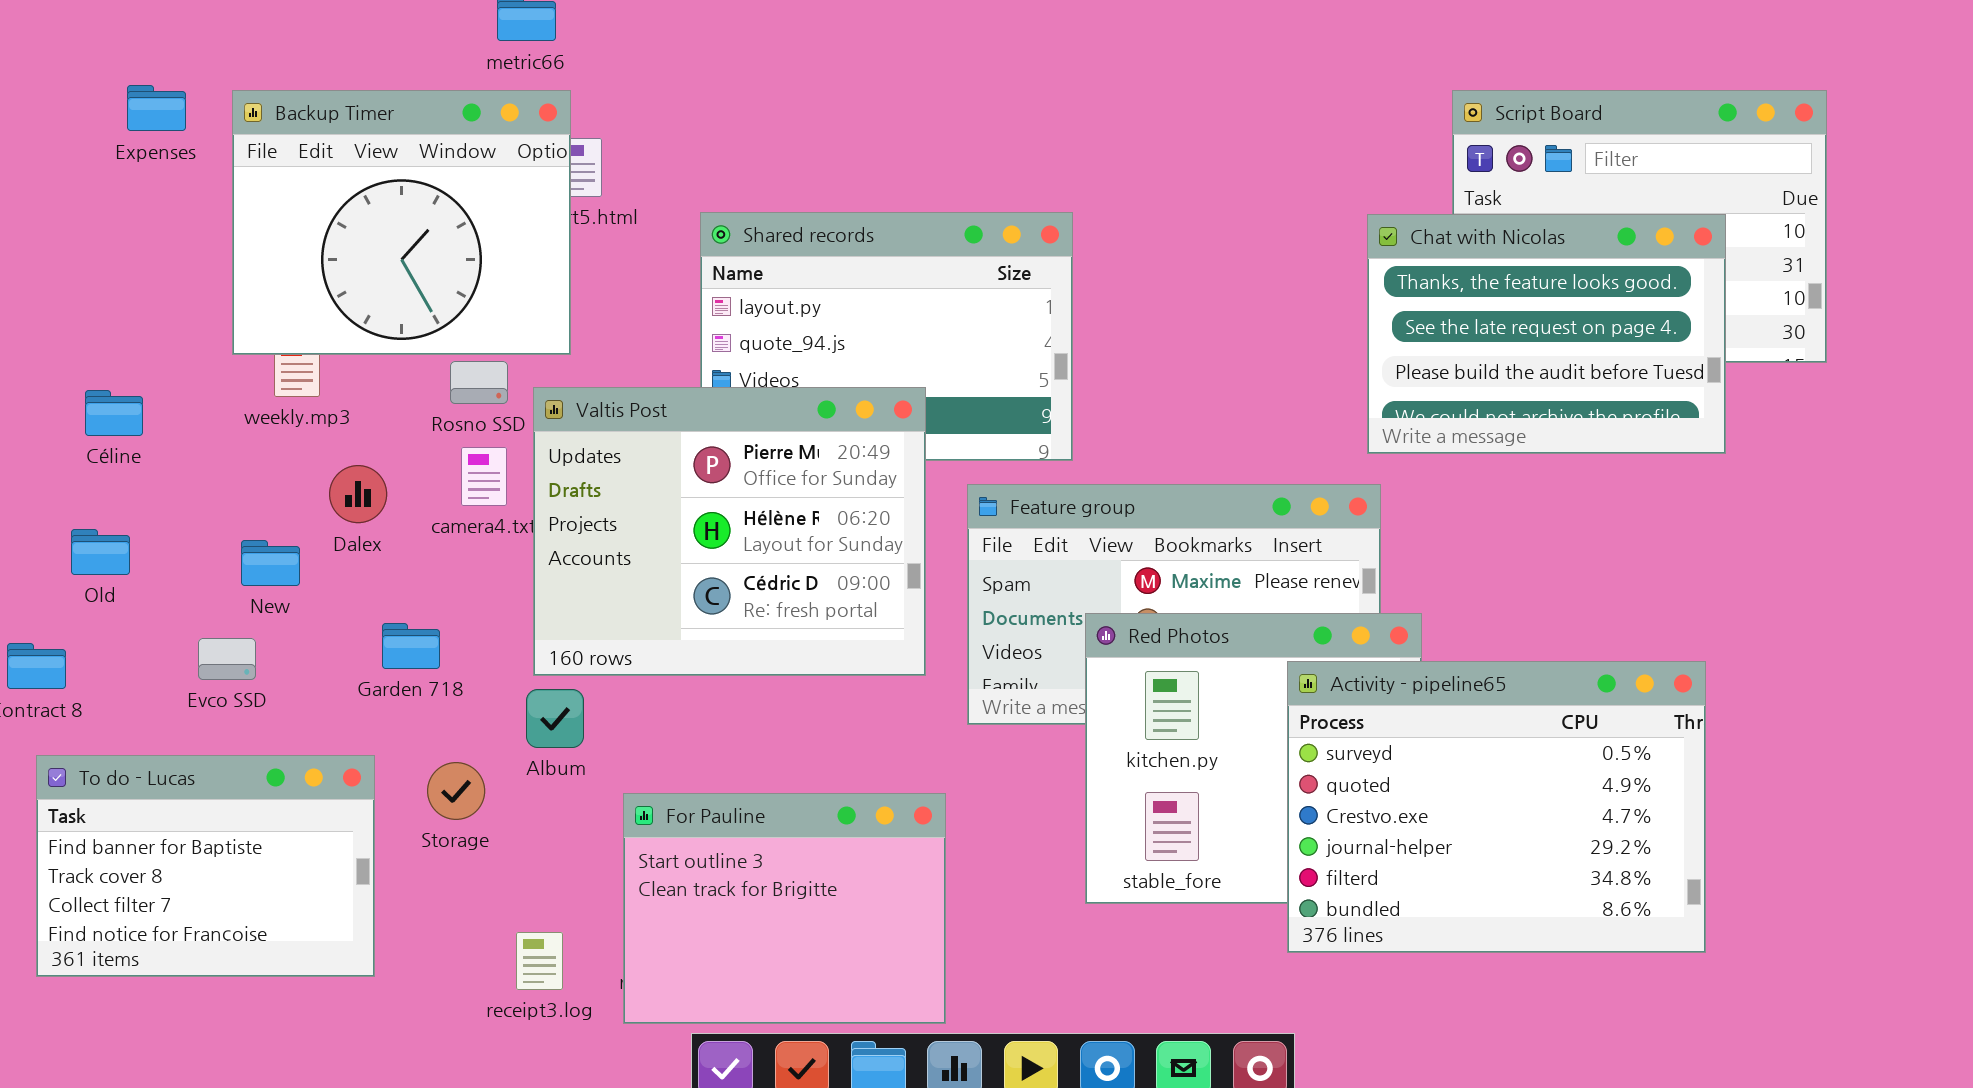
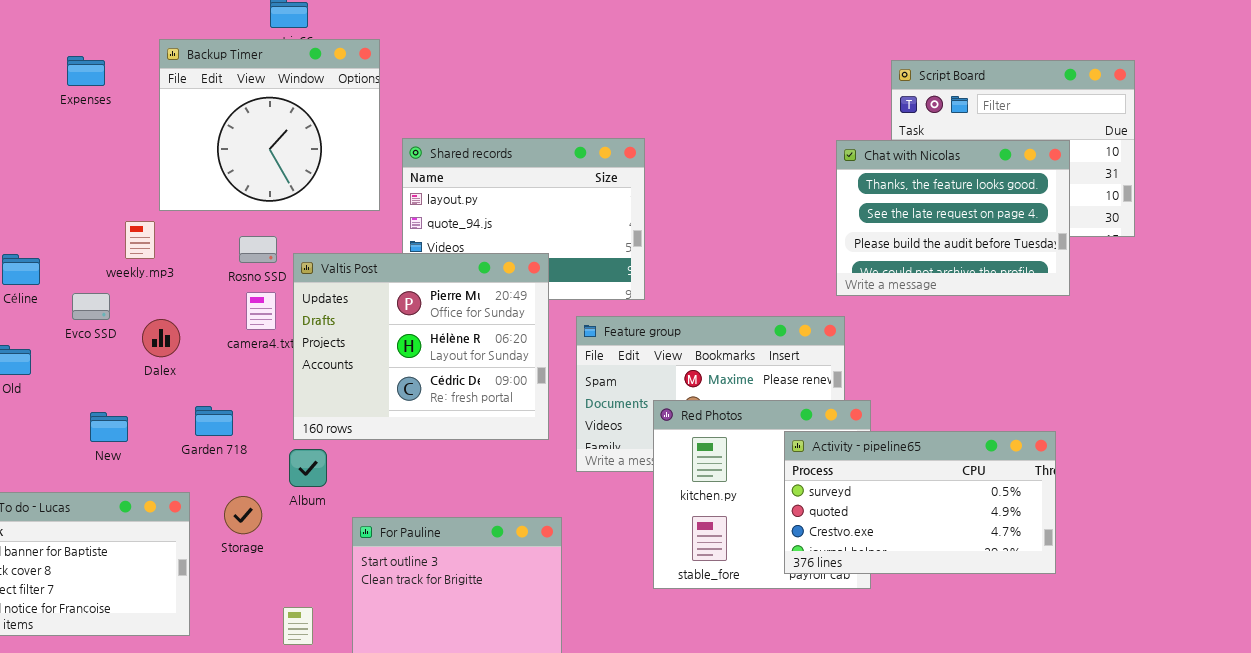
Expenses: [127,85,186,131] -> [67,56,105,86], moved
Backup Timer: [232,90,571,355] -> [159,39,380,211], moved
Dalex: [329,465,387,523] -> [142,319,180,357], moved
New: [241,540,300,586] -> [90,412,128,442], moved
Evco SSD: [198,638,256,680] -> [72,293,110,320], moved
Activity - pipeline65: [1287,661,1706,953] -> [784,431,1056,574], resized

